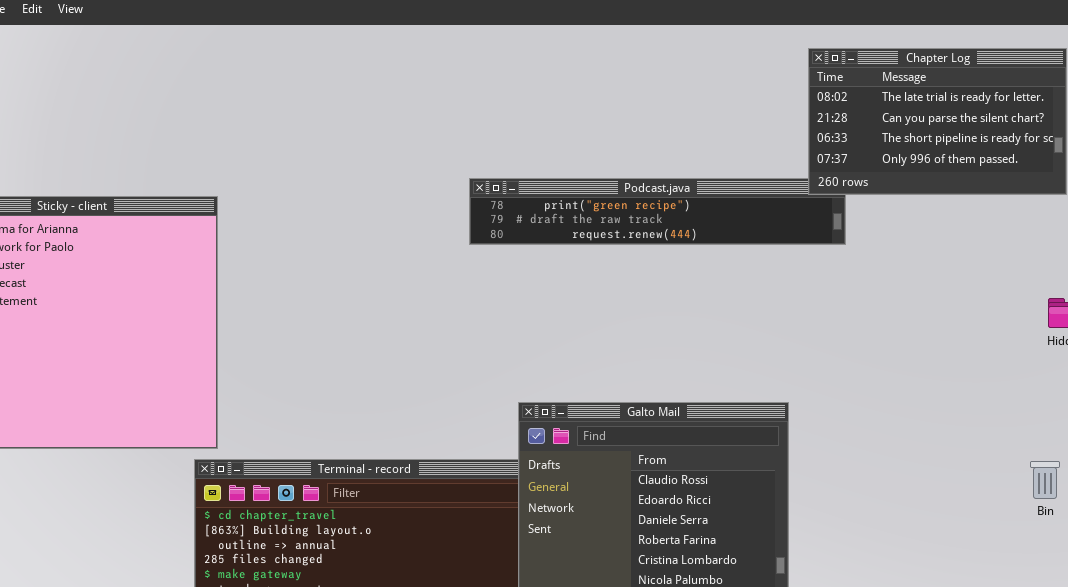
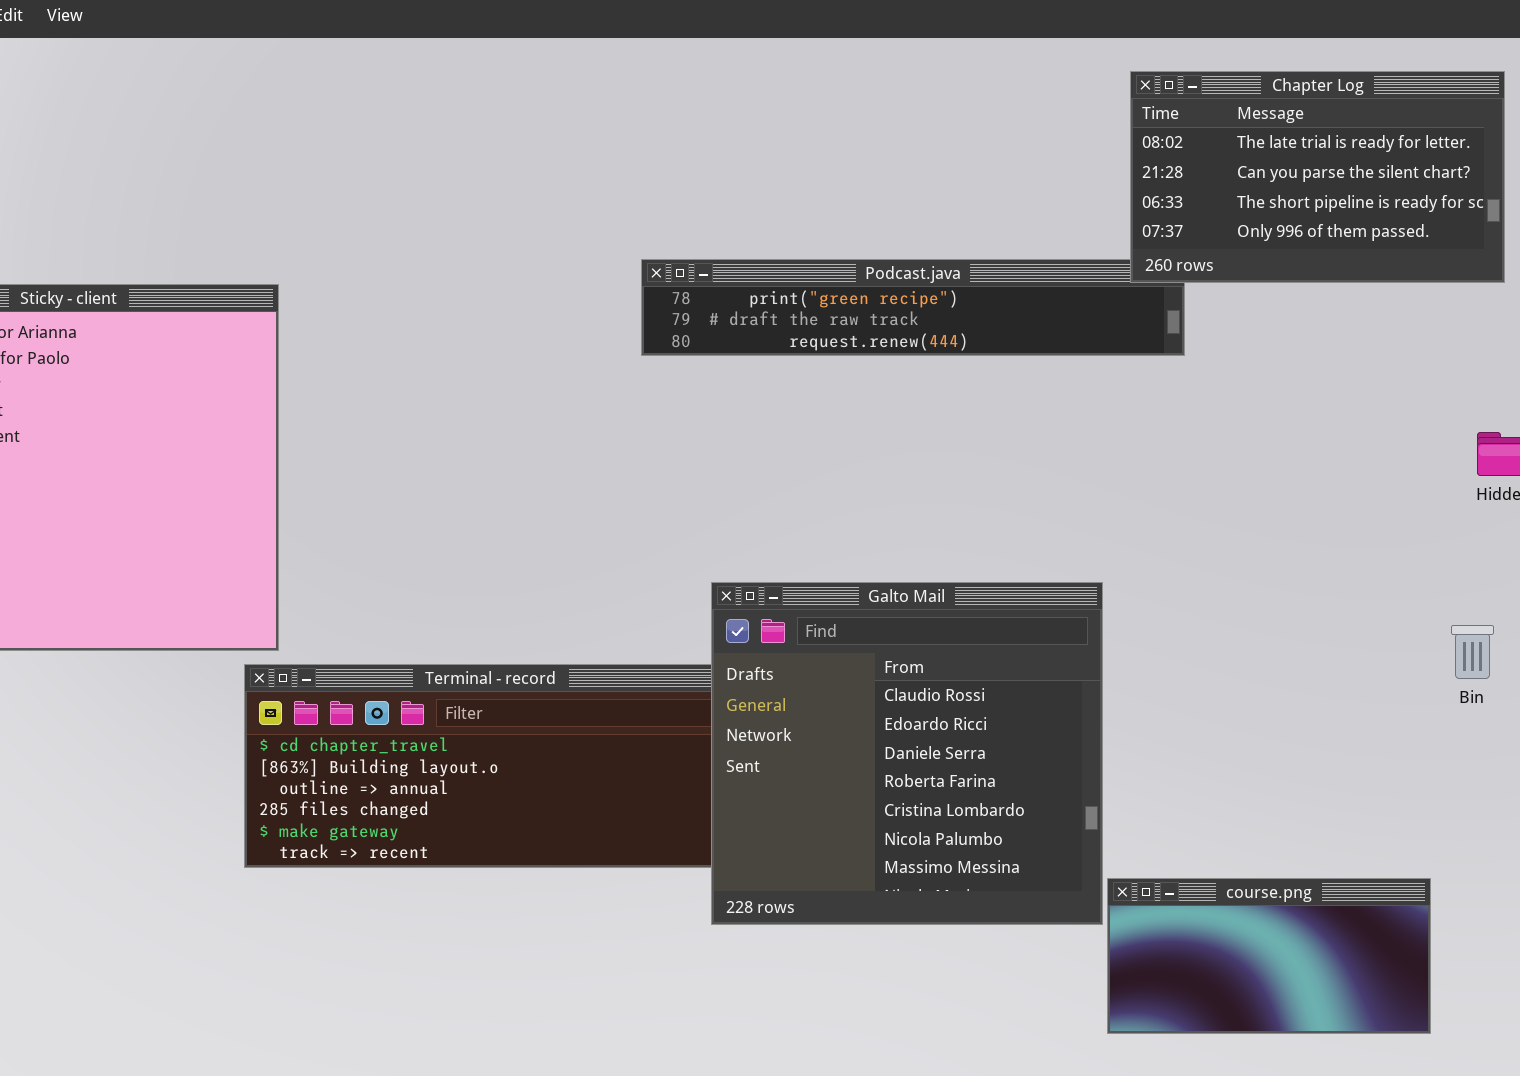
Bin: [1030,461,1060,499] -> [1451,625,1494,679], moved

